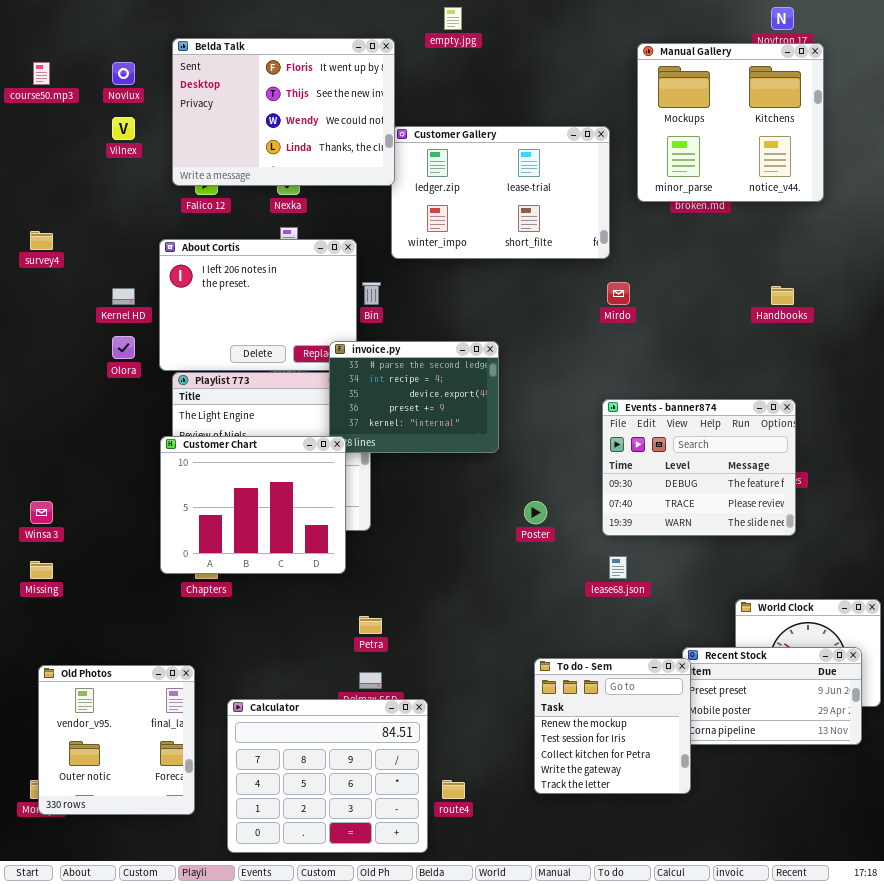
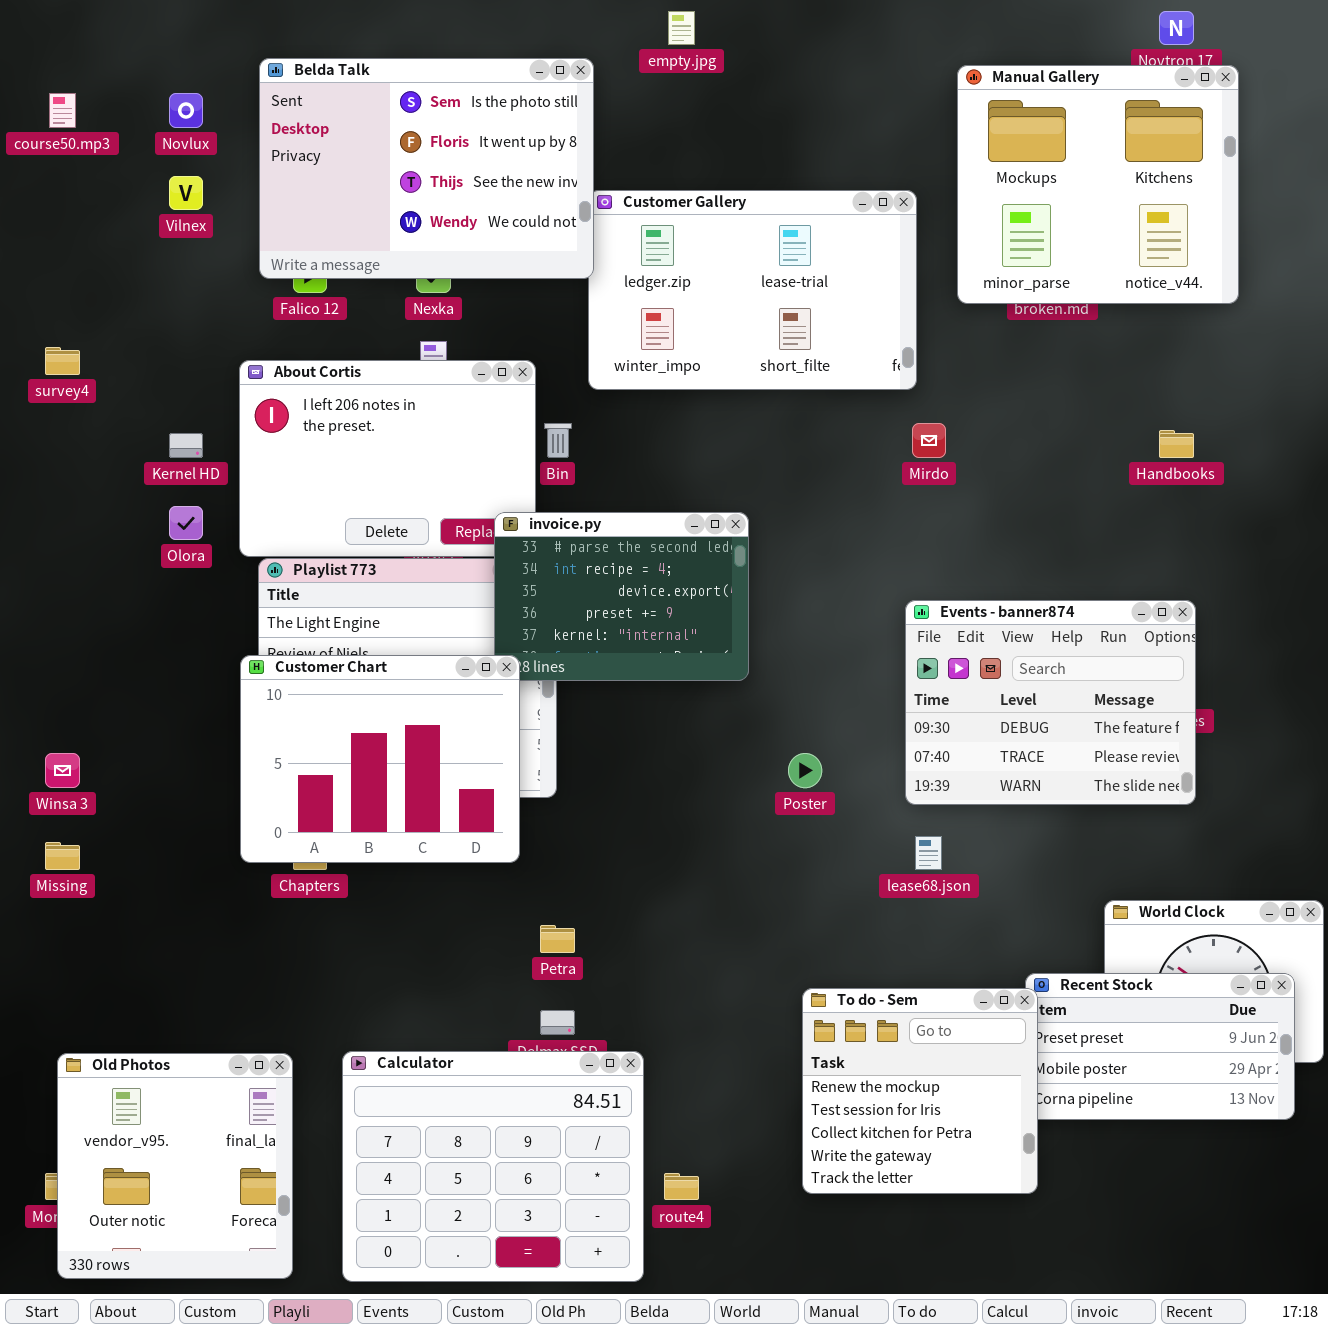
Belda Talk: [172,38,395,186] -> [259,58,594,279], scrolled up 1 row
Old Photos: [38,665,195,815] -> [57,1053,293,1279], moved

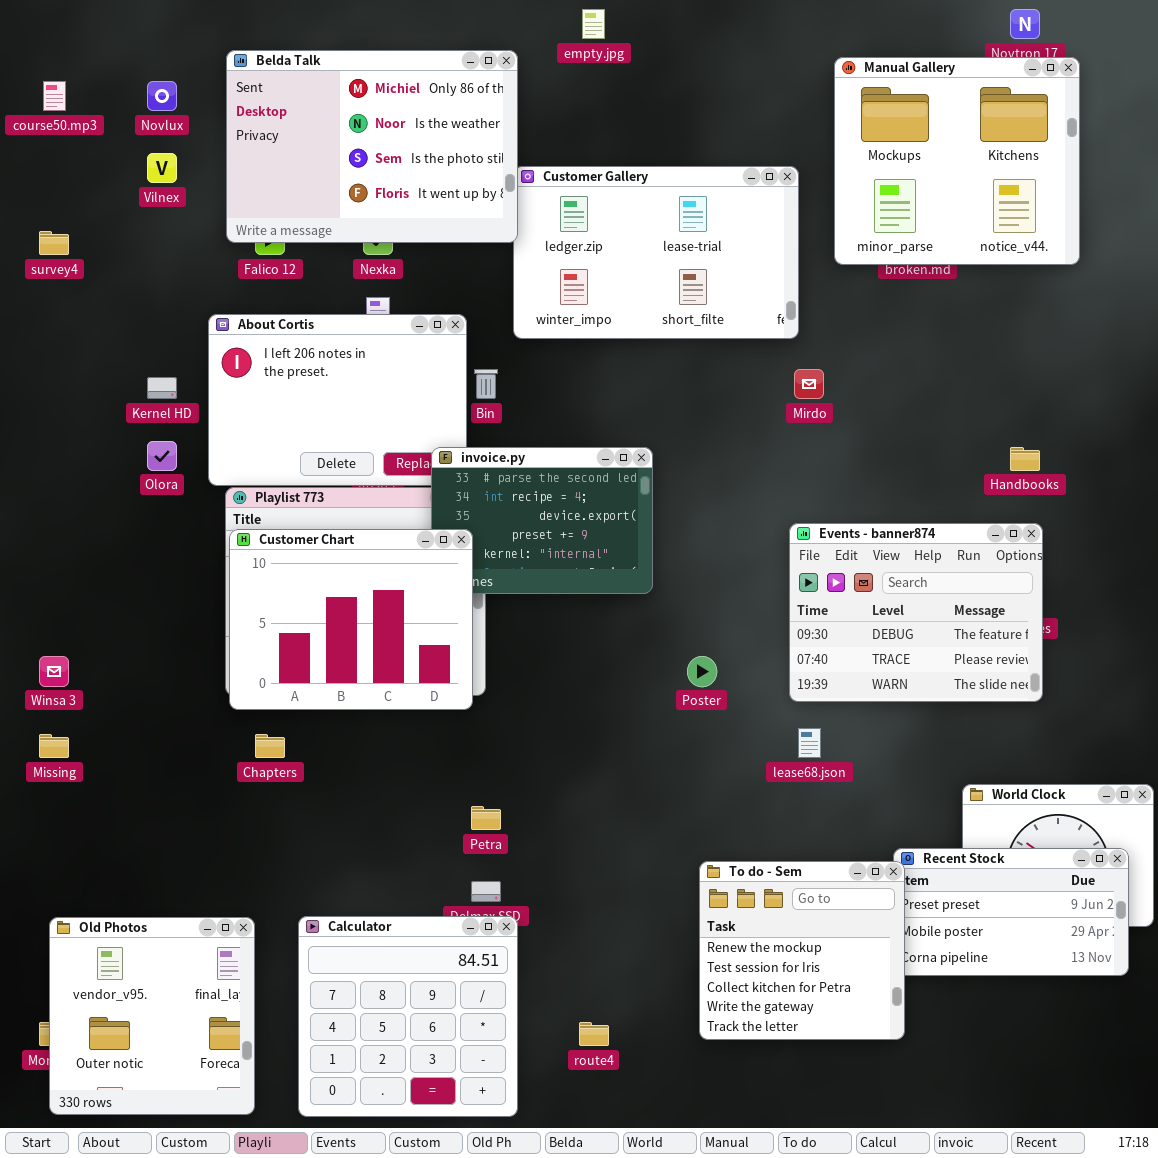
Belda Talk: [259,58,594,279] -> [226,50,518,243], scrolled up 2 rows
survey4: [45,347,80,375] -> [39,231,69,255], moved
Handbooks: [1159,430,1194,458] -> [1010,447,1040,471], moved
Customer Chart: [240,655,520,863] -> [229,529,473,710], moved
Calculator: [342,1051,644,1282] -> [298,916,518,1117], resized

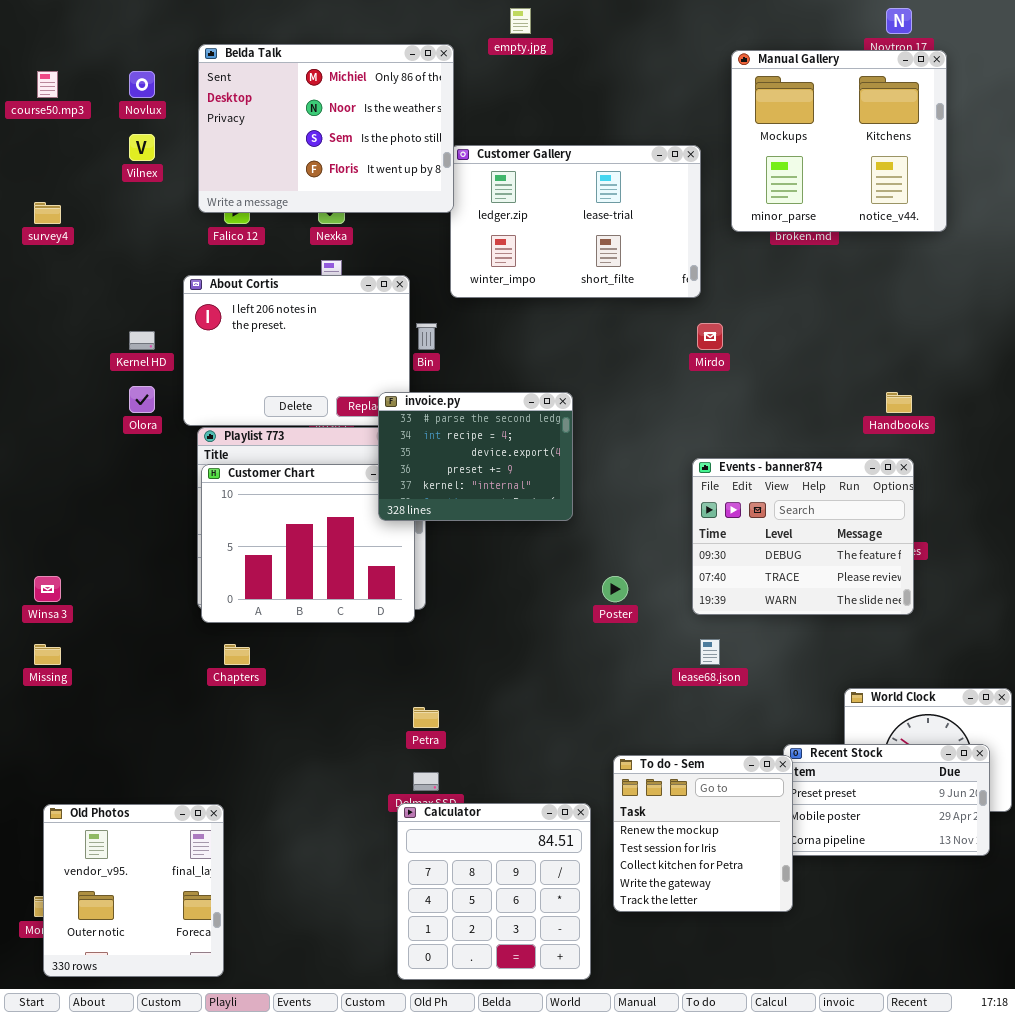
invoice.py: [431,447,653,594] -> [378,392,573,521], raised
Calculator: [298,916,518,1117] -> [397,803,591,980], moved

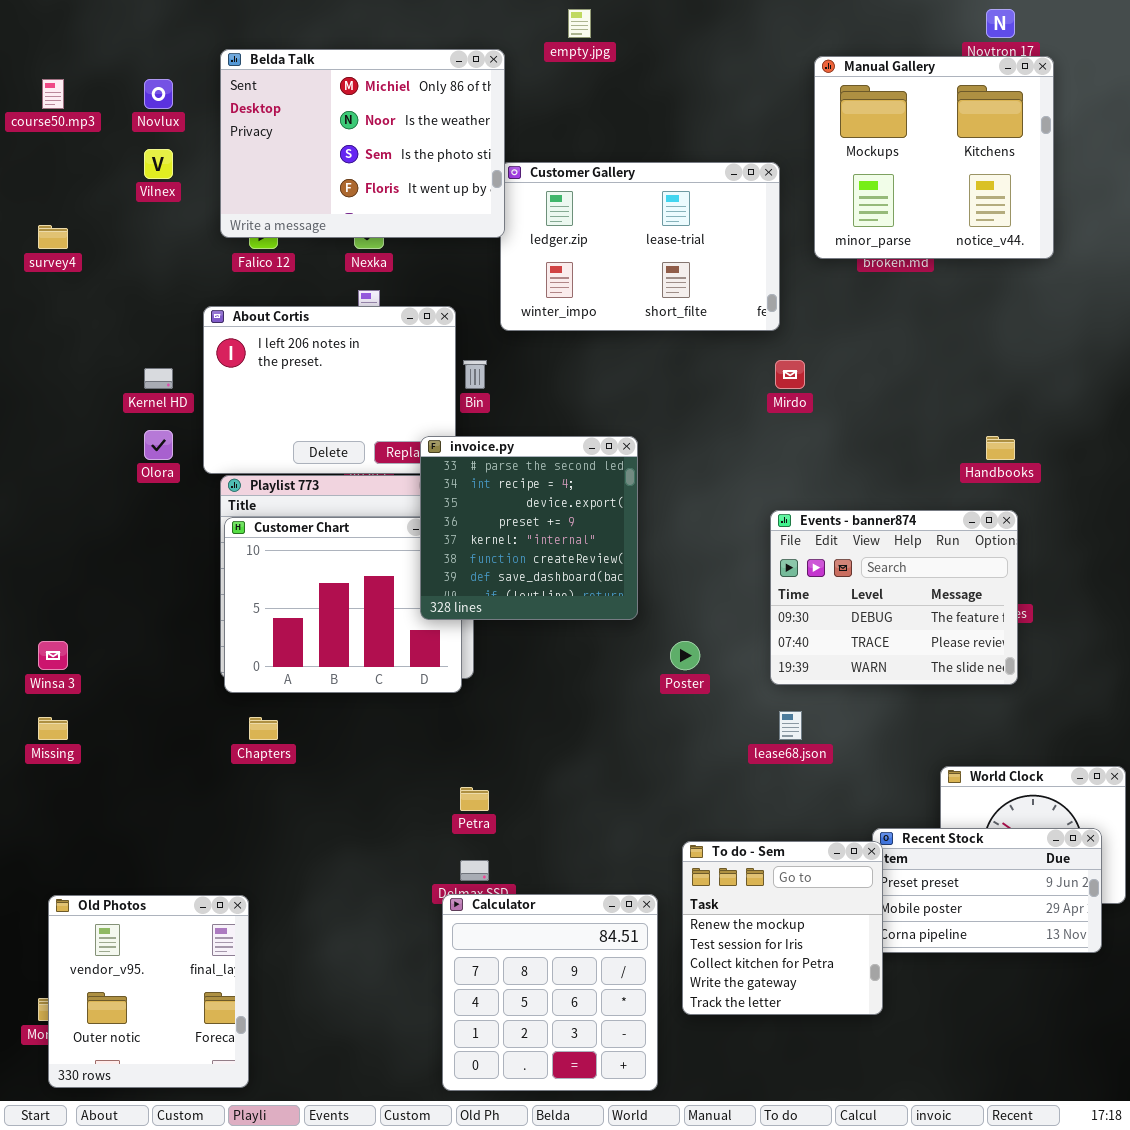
invoice.py: [378,392,573,521] -> [420,436,638,620], resized

